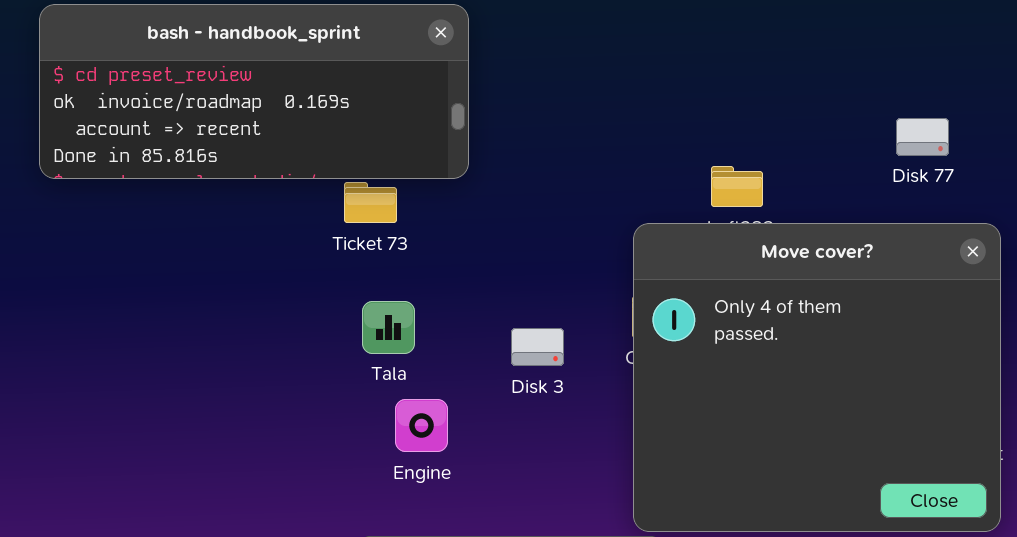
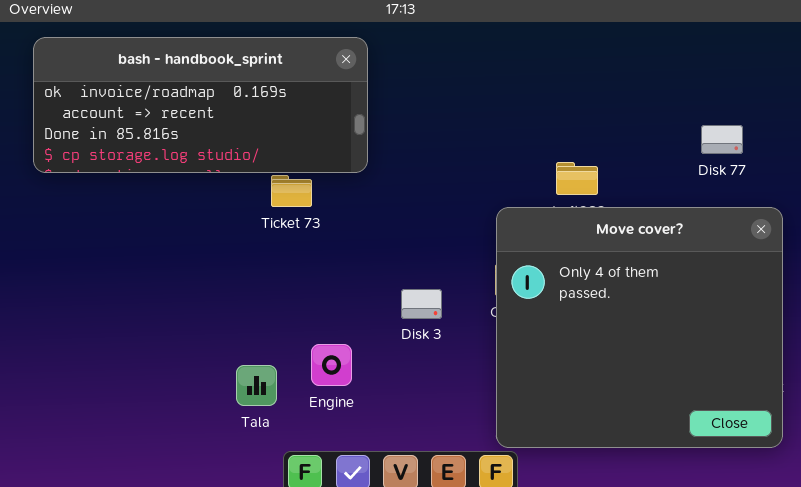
bash - handbook_sprint: [39,4,469,179] -> [33,37,368,173], scrolled down 1 row
Tala: [362,301,415,354] -> [236,365,277,406], moved

